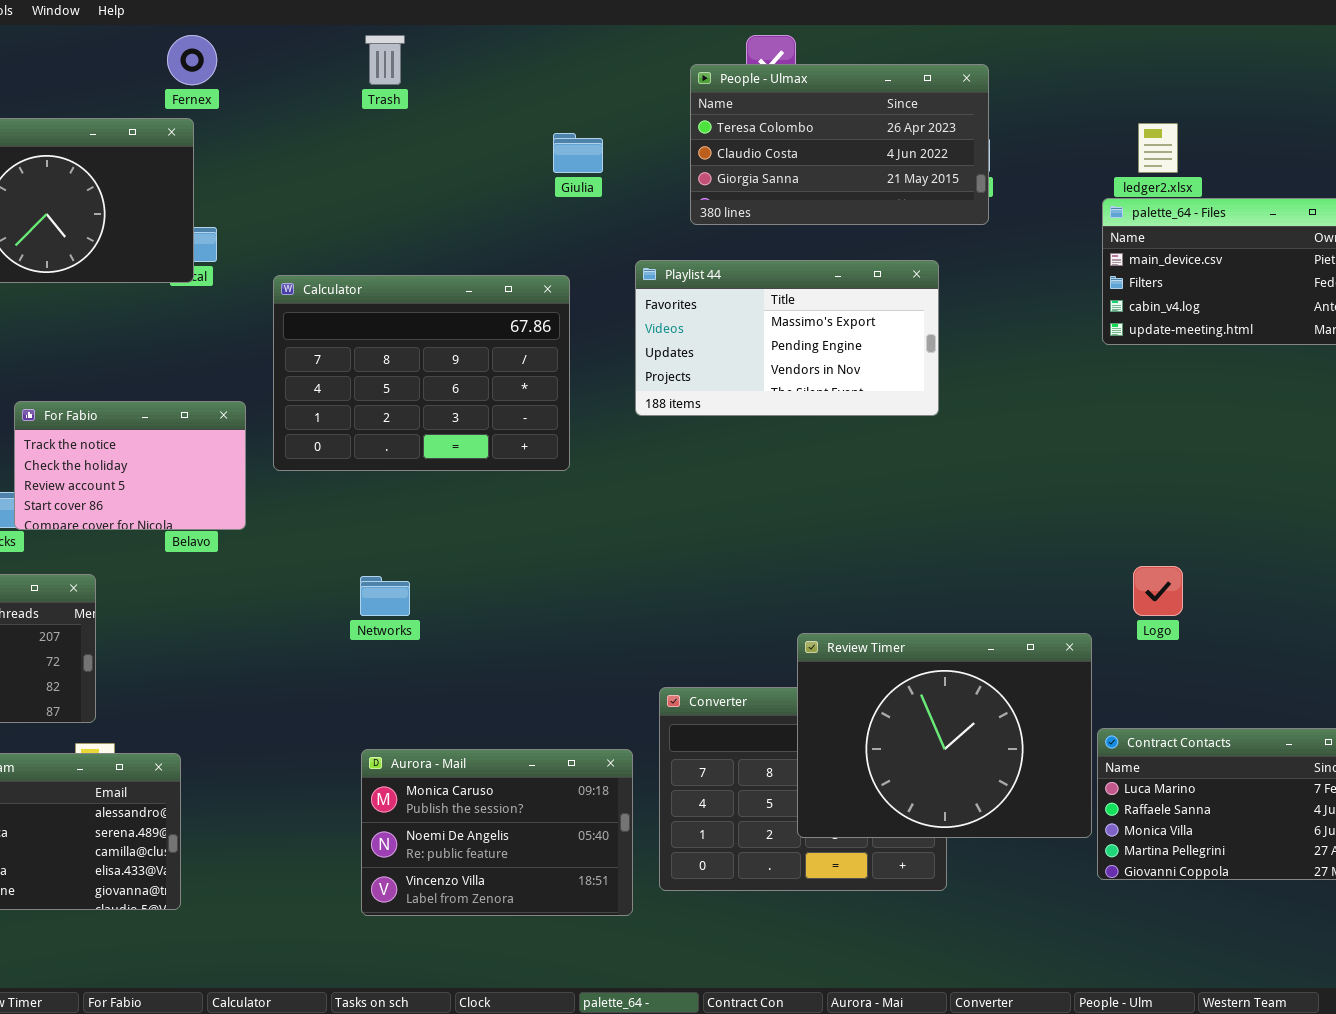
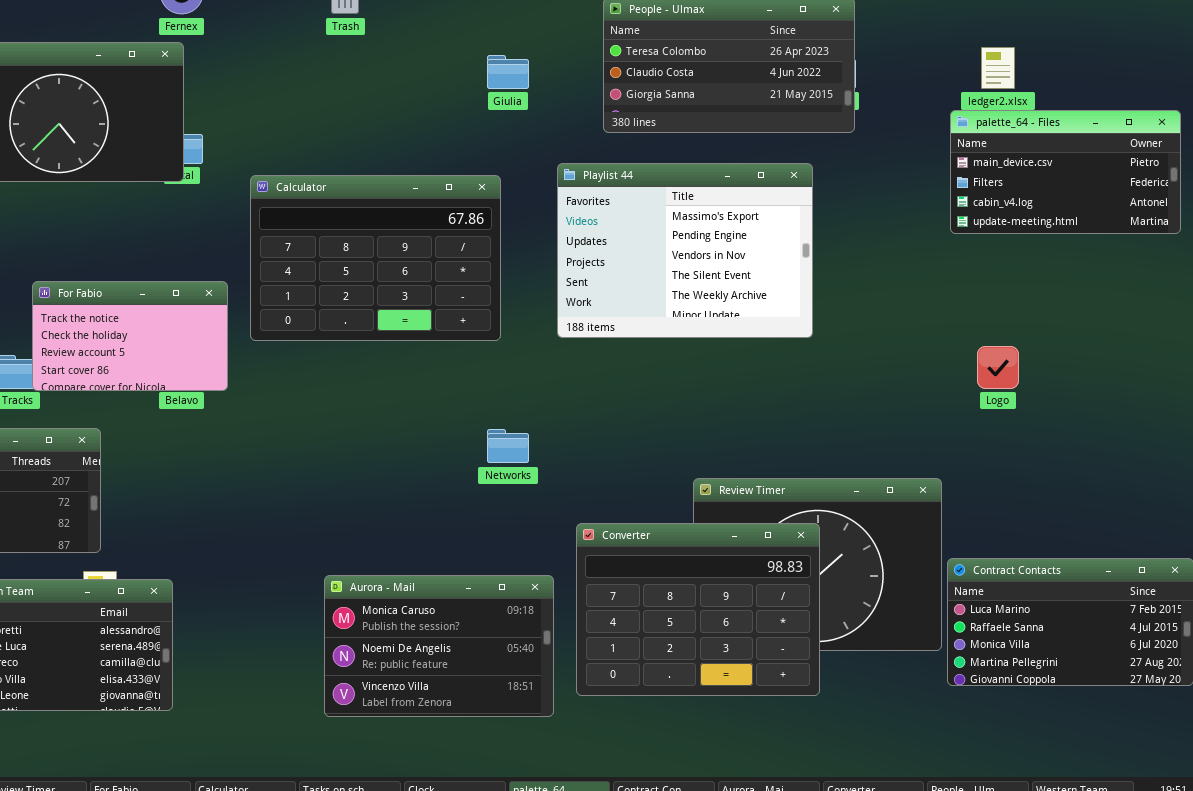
Playlist 44: [635,260,939,416] -> [557,163,813,338], resized
Logo: [1133,566,1183,616] -> [977,346,1019,389], moved
Networks: [360,576,410,616] -> [487,429,529,463], moved
Converter: [659,687,947,891] -> [576,523,820,696], raised

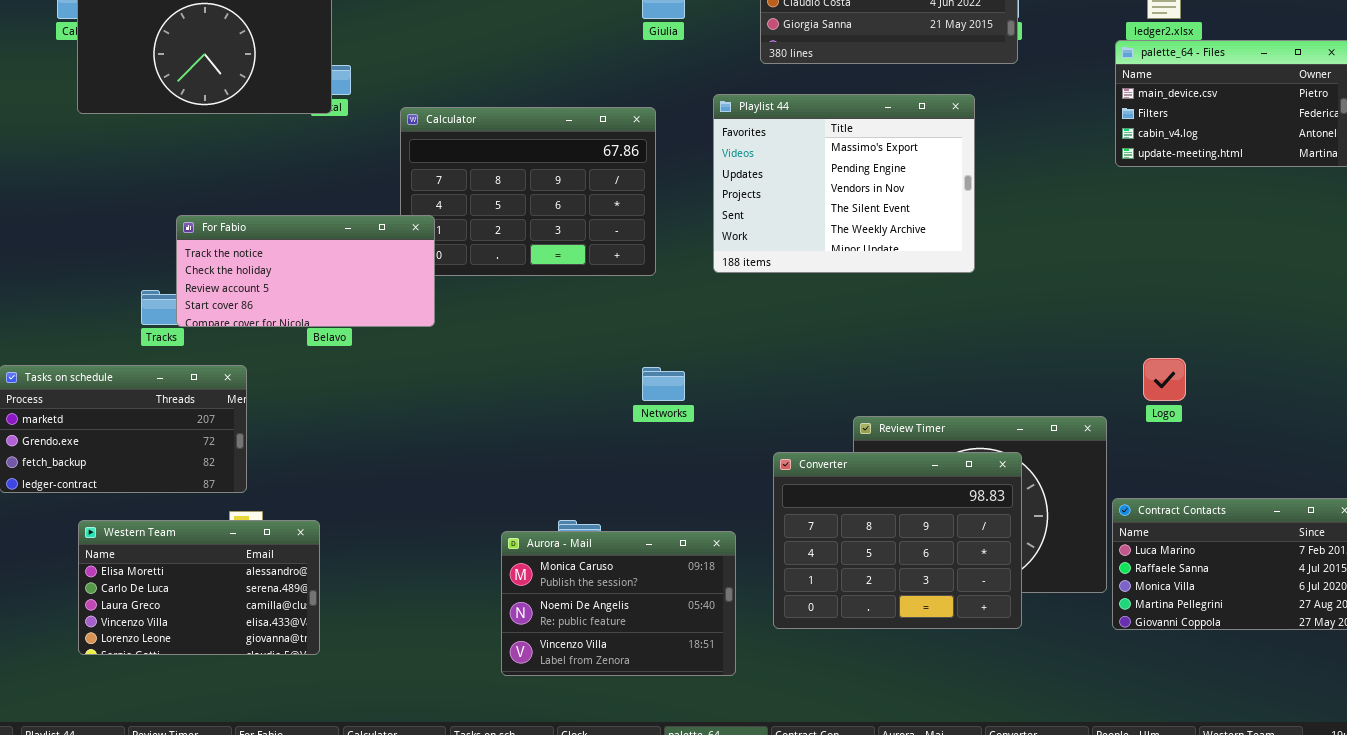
For Fabio: [32,281,228,391] -> [176,215,435,327], resized
Logo: [977,346,1019,389] -> [1143,358,1186,401], moved
Converter: [576,523,820,696] -> [773,452,1022,629], moved
Aurora - Mail: [324,575,554,717] -> [501,531,736,676], moved

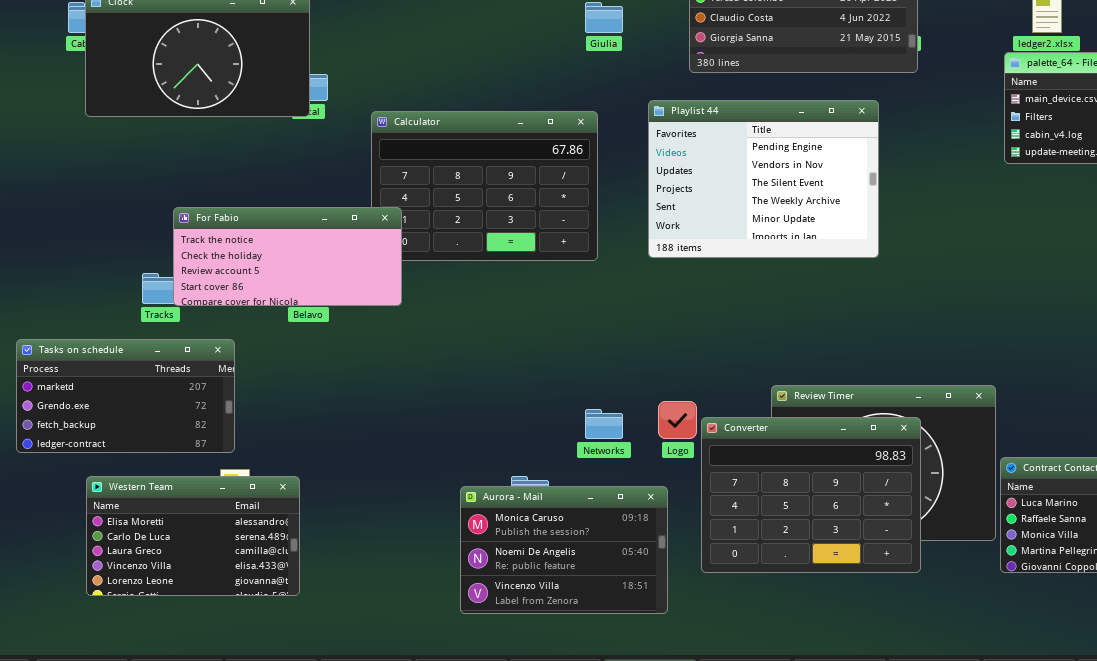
Playlist 44: [713,94,975,273] -> [648,100,879,258], scrolled down 1 row
Logo: [1143,358,1186,401] -> [658,401,697,439], moved
Networks: [642,367,685,401] -> [585,409,623,439], moved

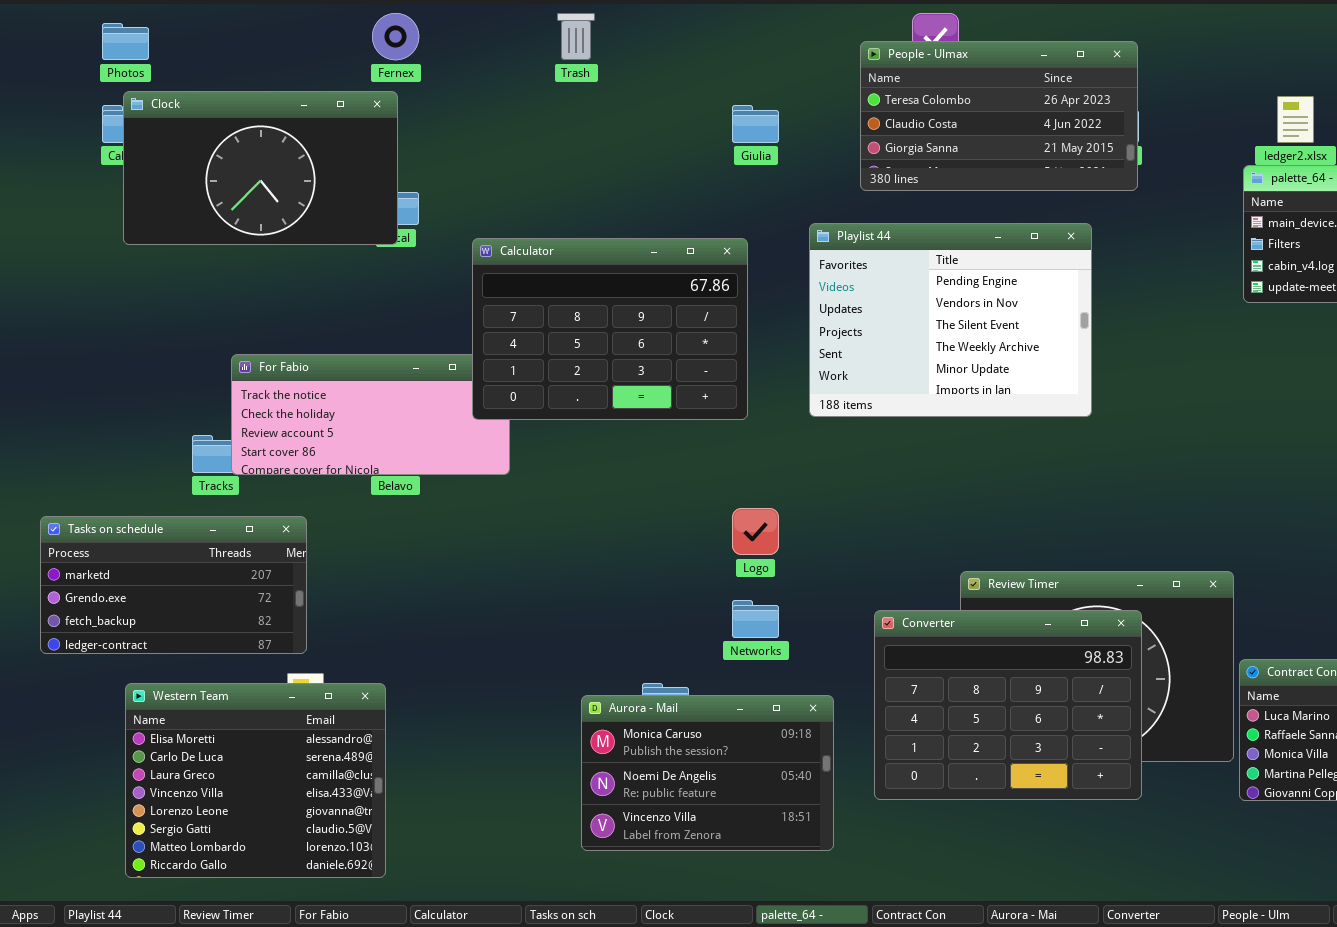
Calculator: [371,111,598,261] -> [472,238,748,420], raised
Logo: [658,401,697,439] -> [732,508,779,555], moved
Western Team: [86,476,300,596] -> [125,683,386,878], resized

